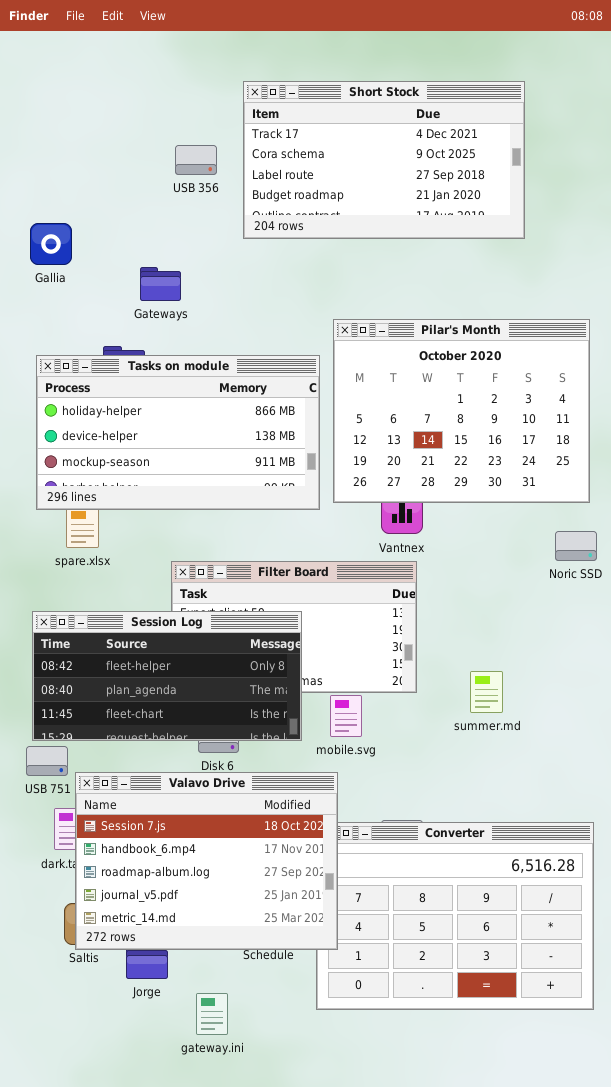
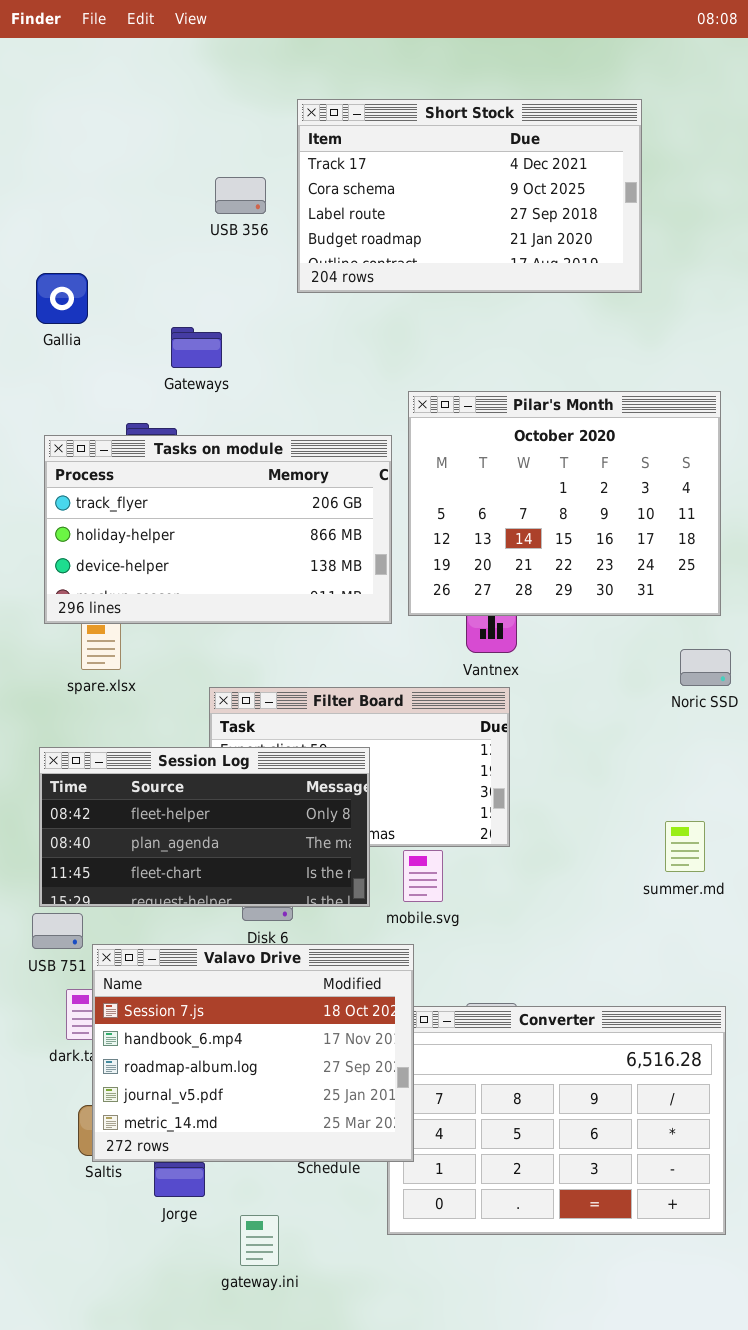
Tasks on module: [36,355,320,510] -> [44,435,392,624], scrolled up 1 row
summer.md: [470,671,503,713] -> [665,821,705,872], moved

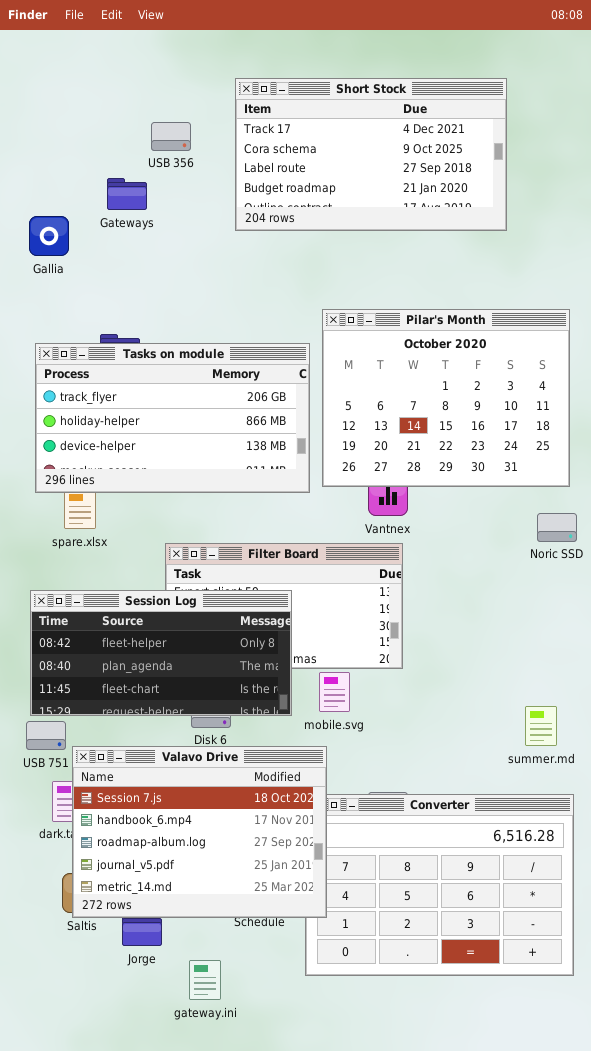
USB 356: [215,177,266,214] -> [151,122,191,151], moved
Gateways: [171,327,222,368] -> [107,178,147,210], moved
summer.md: [665,821,705,872] -> [525,706,557,746], moved

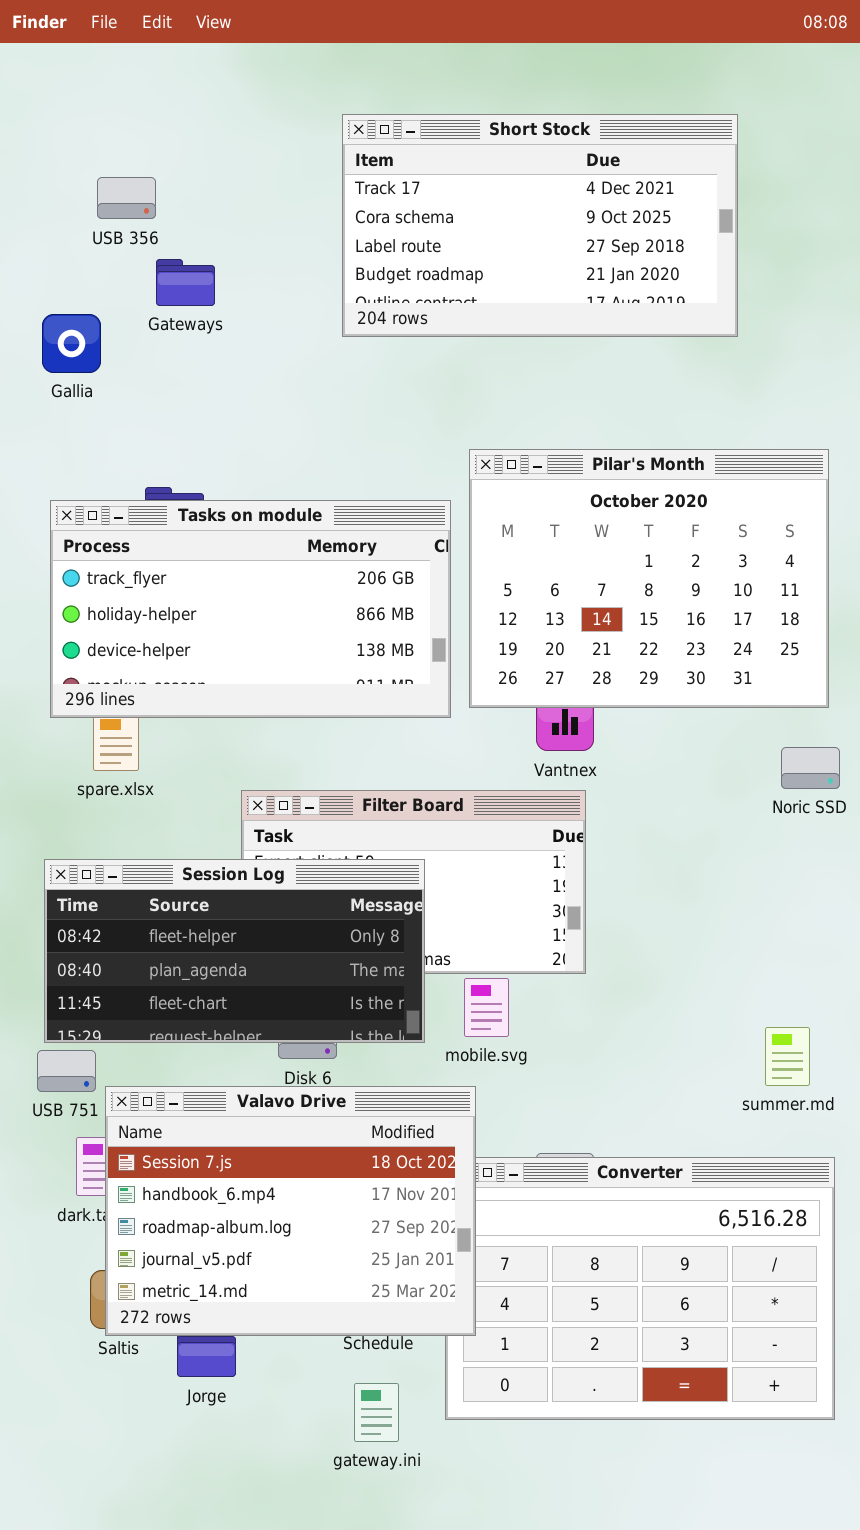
USB 356: [151,122,191,151] -> [97,177,156,219], moved
gateway.ini: [189,960,221,1000] -> [354,1383,399,1442], moved

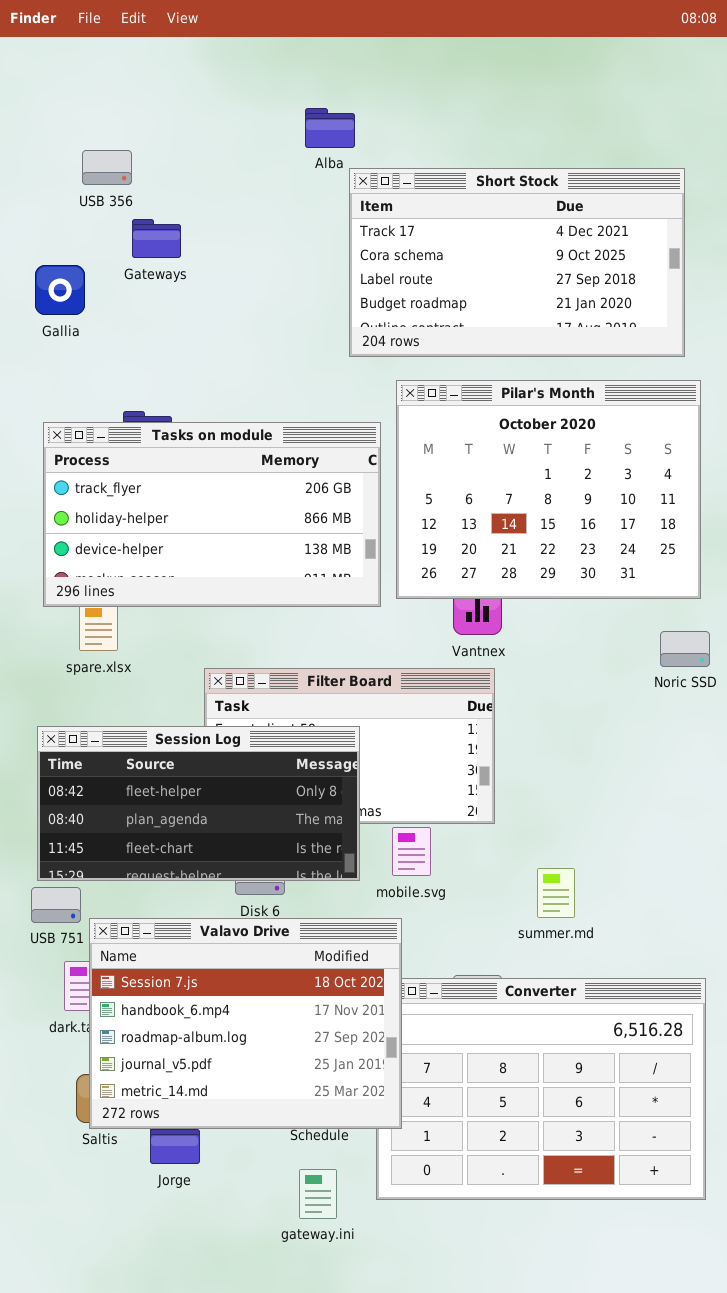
Short Stock: [342,114,738,337] -> [349,168,685,357], moved
summer.md: [765,1027,810,1086] -> [537,868,575,918], moved

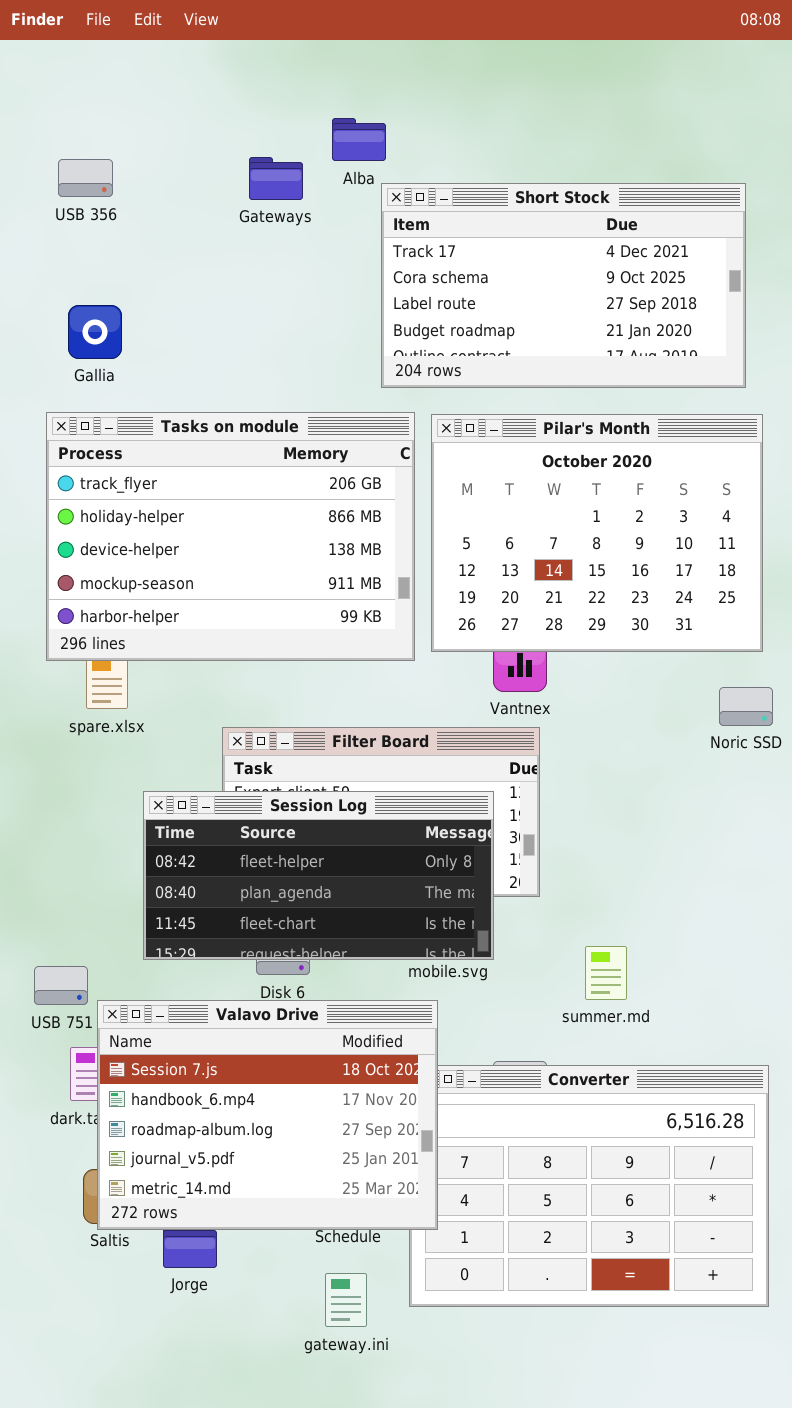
USB 356: [82,150,132,185] -> [58,159,113,197], moved
Gateways: [132,219,181,258] -> [249,157,303,200], moved
Gallia: [35,265,85,315] -> [68,305,122,359], moved
Tasks on module: [43,422,381,607] -> [46,412,415,661], resized
Session Log: [37,726,360,881] -> [143,791,494,960], moved

